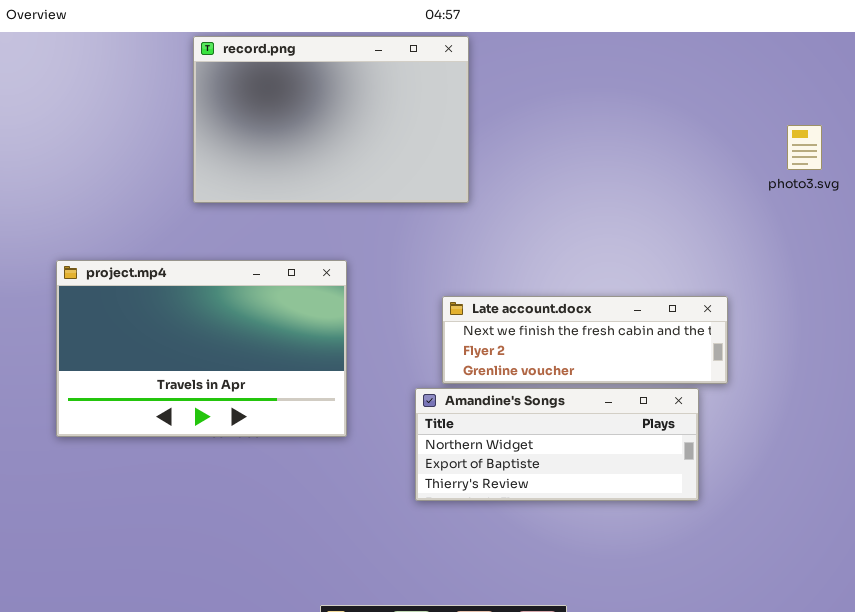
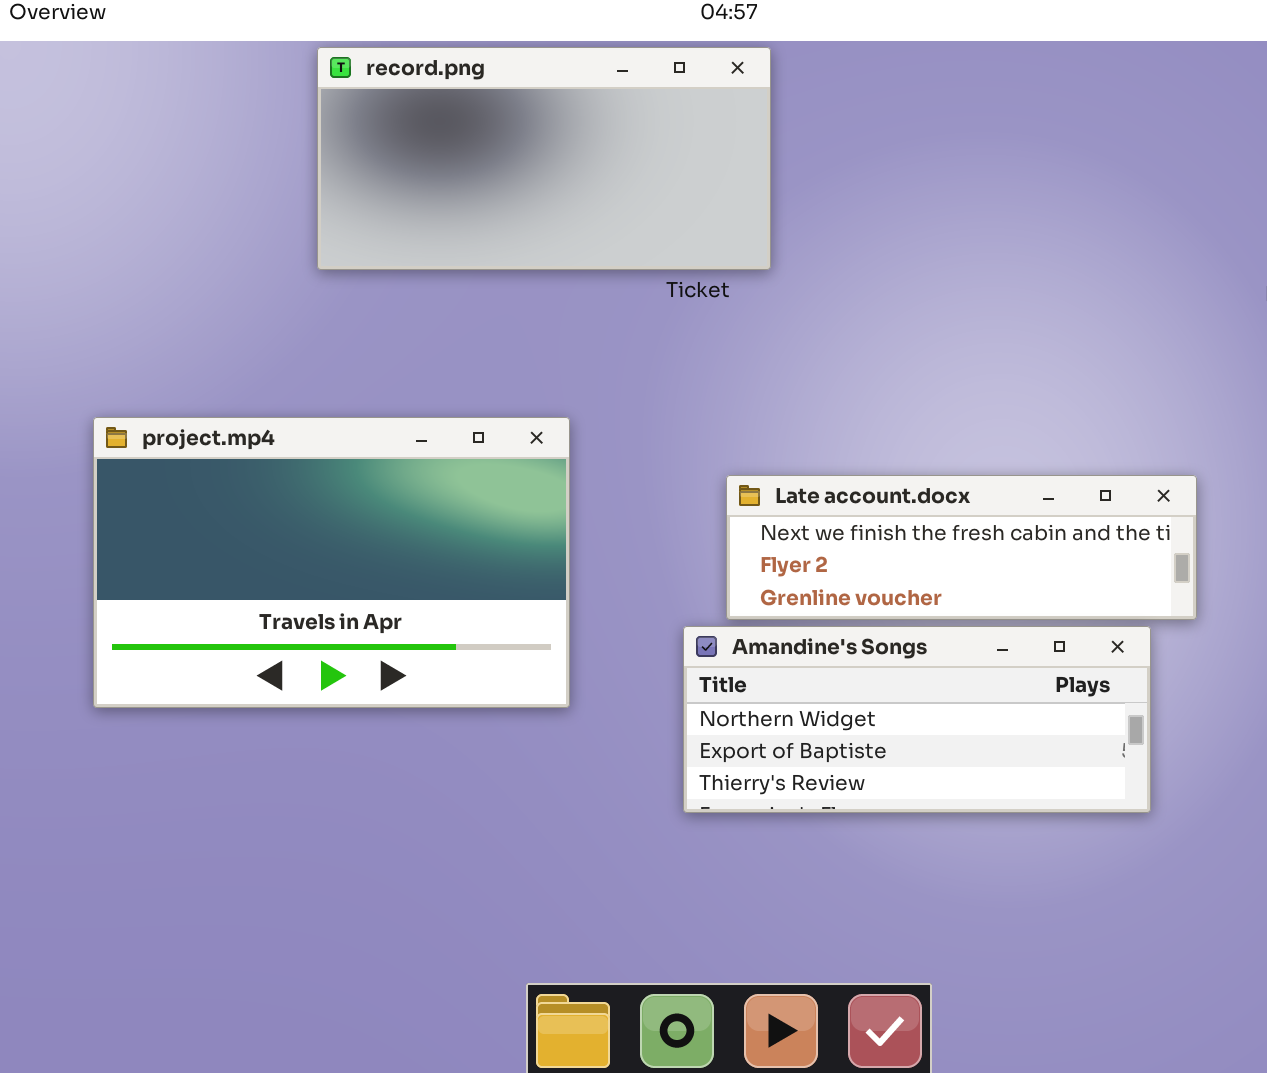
record.png: [193,36,469,203] -> [317,47,771,270], resized

